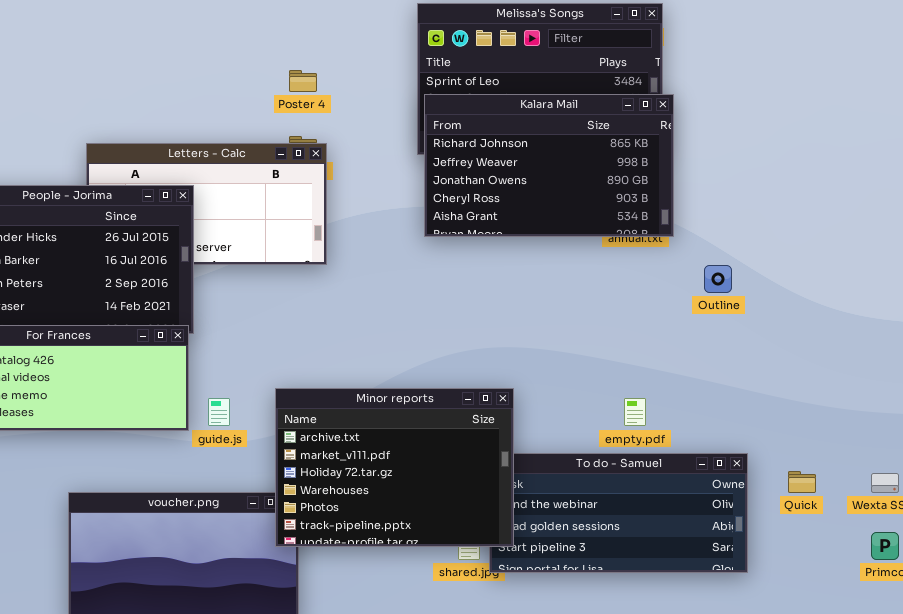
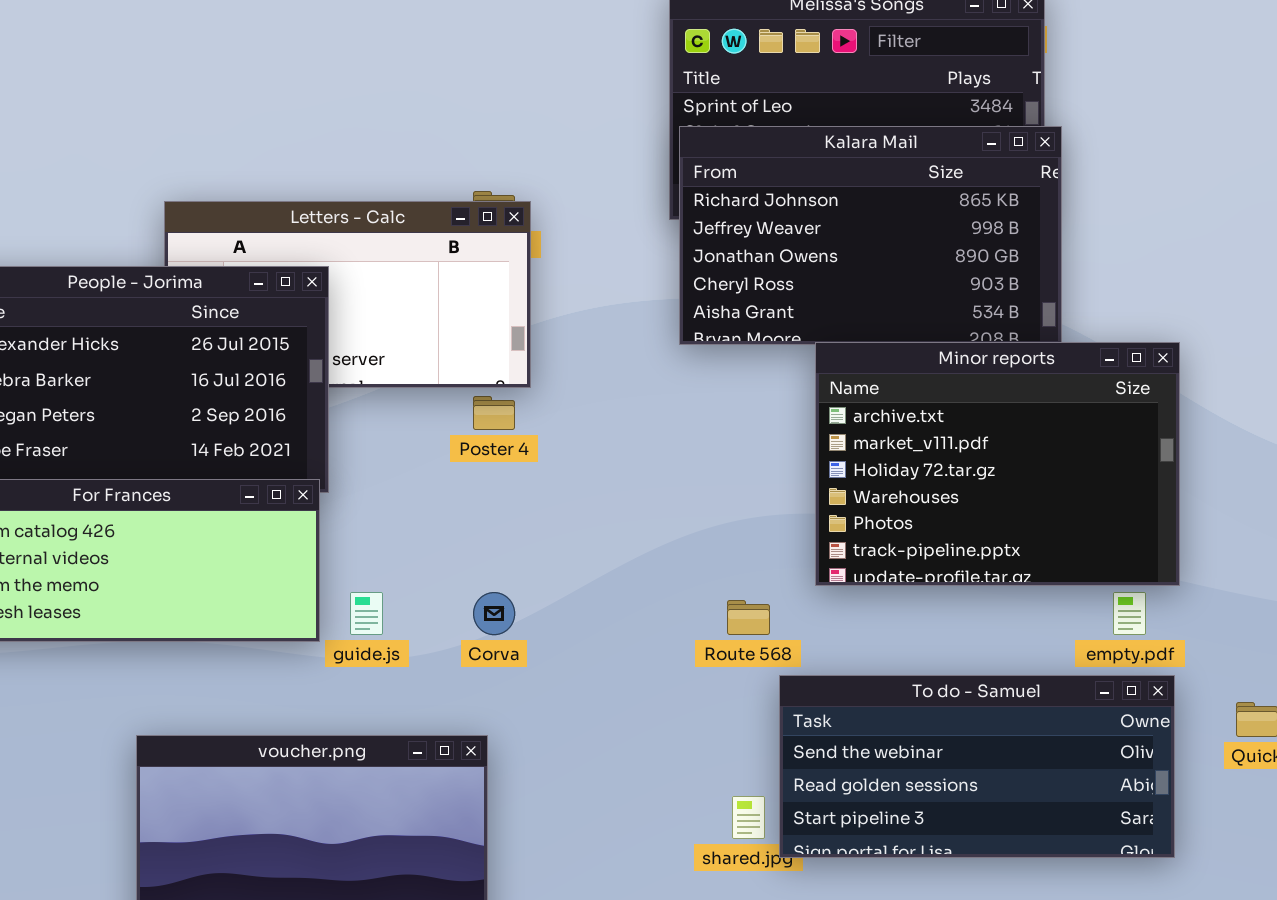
Poster 4: [289,70,317,92] -> [473,396,515,430], moved
Minor reports: [275,388,514,547] -> [815,342,1180,586], moved
empty.pdf: [624,398,646,426] -> [1113,592,1146,635], moved

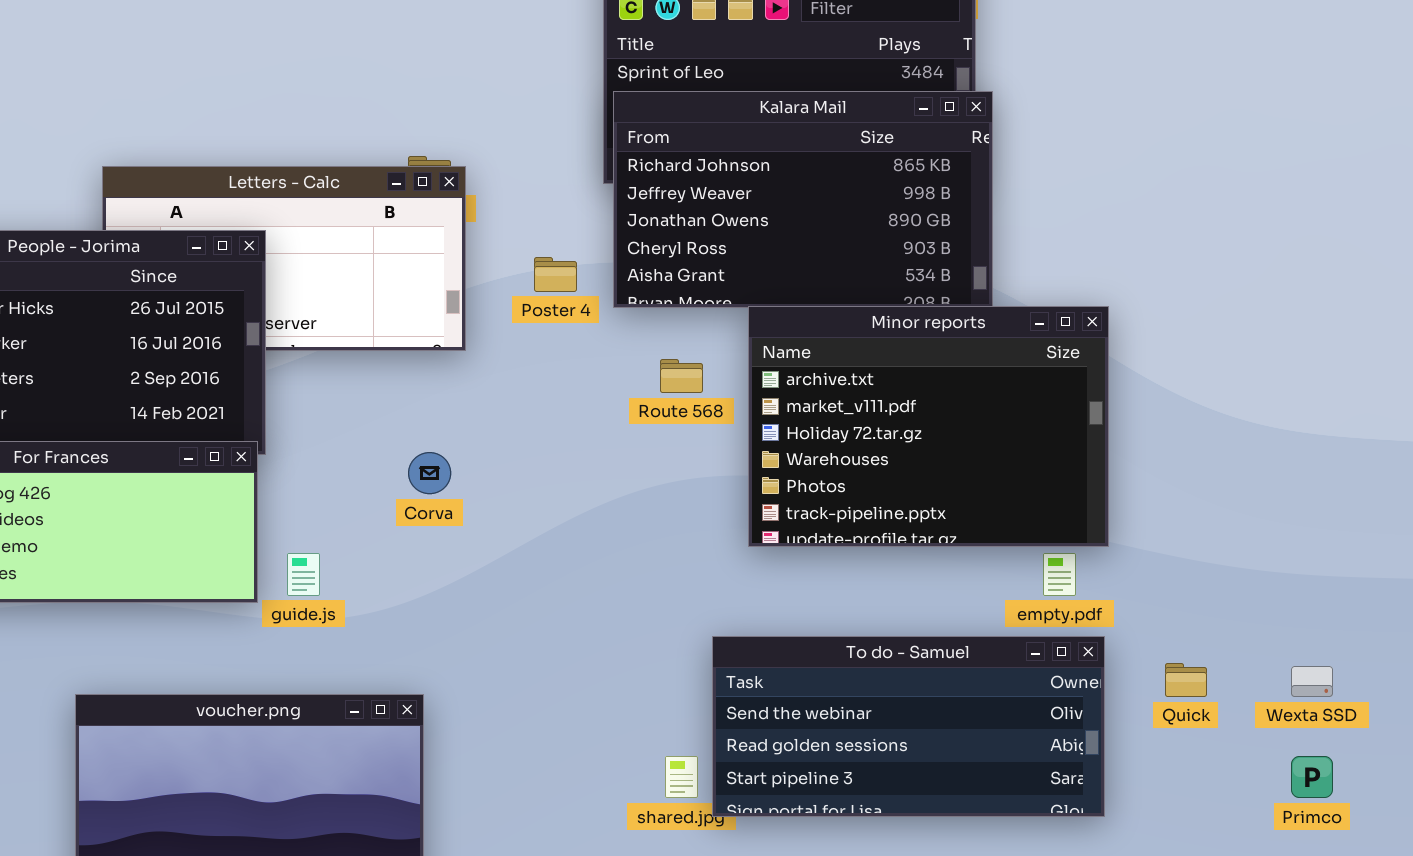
Poster 4: [473,396,515,430] -> [534,257,577,292], moved
Corva: [473,592,515,635] -> [408,452,451,494], moved
Route 568: [727,600,770,635] -> [660,359,703,393], moved

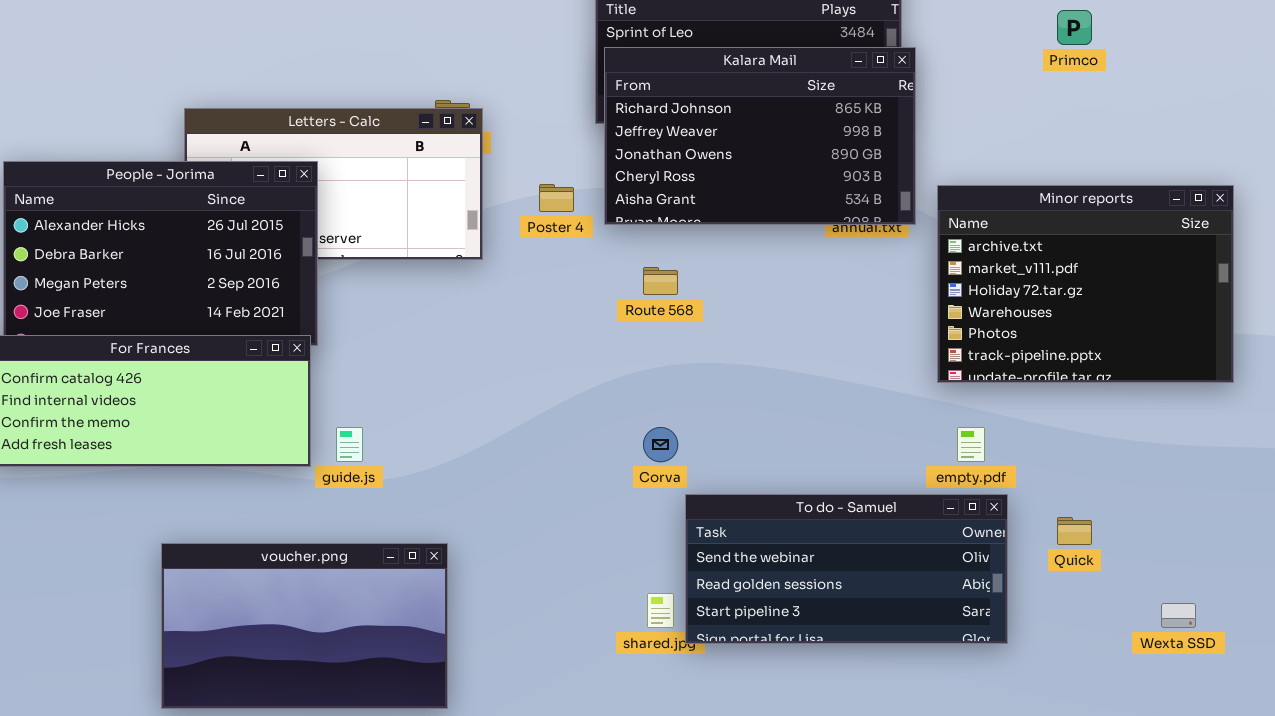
Minor reports: [748,306,1109,547] -> [937,185,1234,383], moved
Corva: [408,452,451,494] -> [643,427,678,462], moved
Wexta SSD: [1291,666,1333,697] -> [1161,603,1196,628], moved
Primco: [1291,756,1333,798] -> [1057,10,1092,45], moved

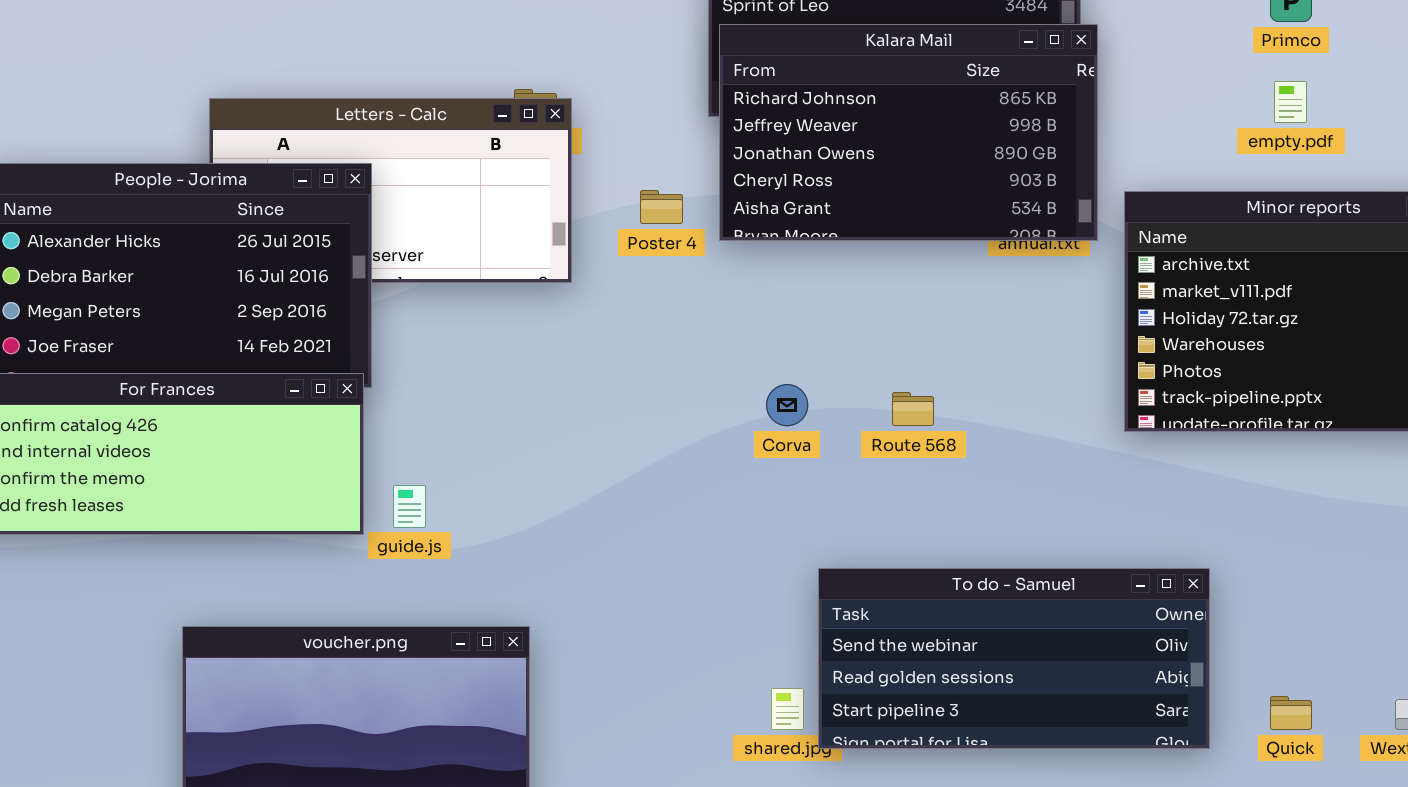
Route 568: [643,267,678,295] -> [892,392,934,426], moved
Corva: [643,427,678,462] -> [766,384,808,426], moved
empty.pdf: [957,427,985,462] -> [1274,81,1307,123], moved
Quick: [1057,517,1092,545] -> [1270,696,1312,730], moved

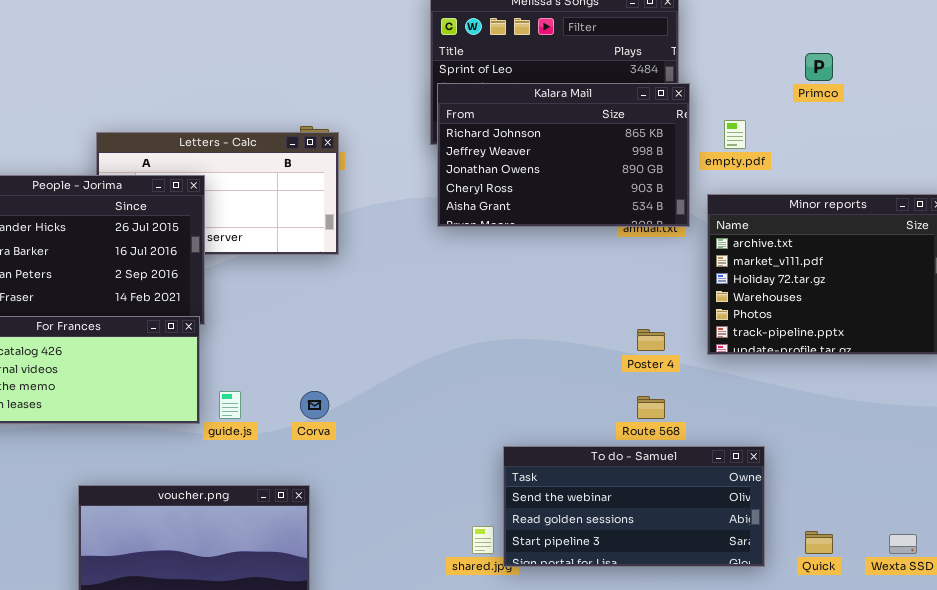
empty.pdf: [1274,81,1307,123] -> [724,120,746,149], moved
Poster 4: [640,190,683,224] -> [637,329,665,351], moved
Corva: [766,384,808,426] -> [300,391,329,419], moved
Route 568: [892,392,934,426] -> [637,396,665,419], moved

